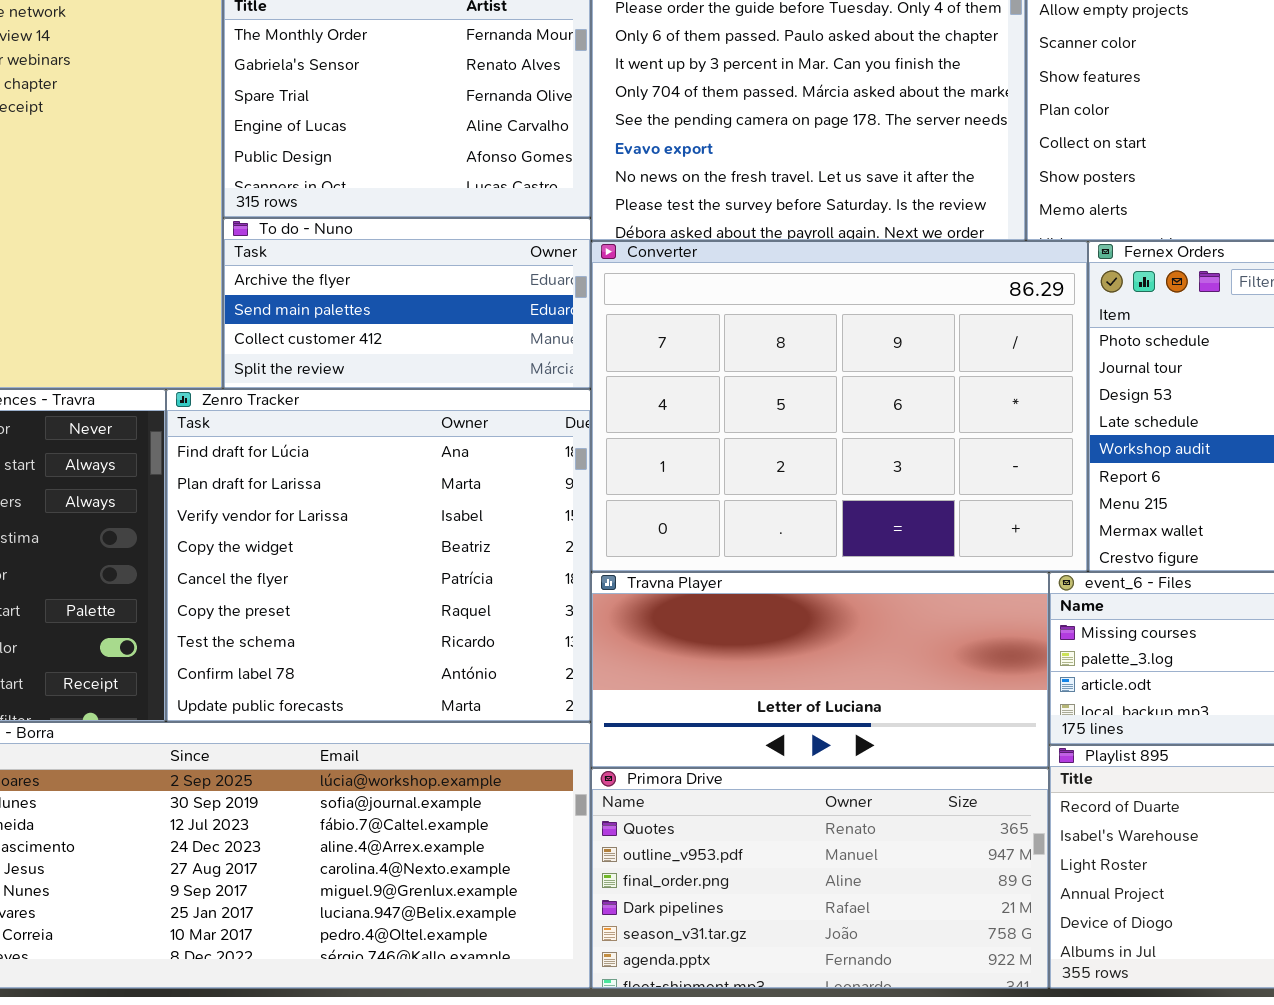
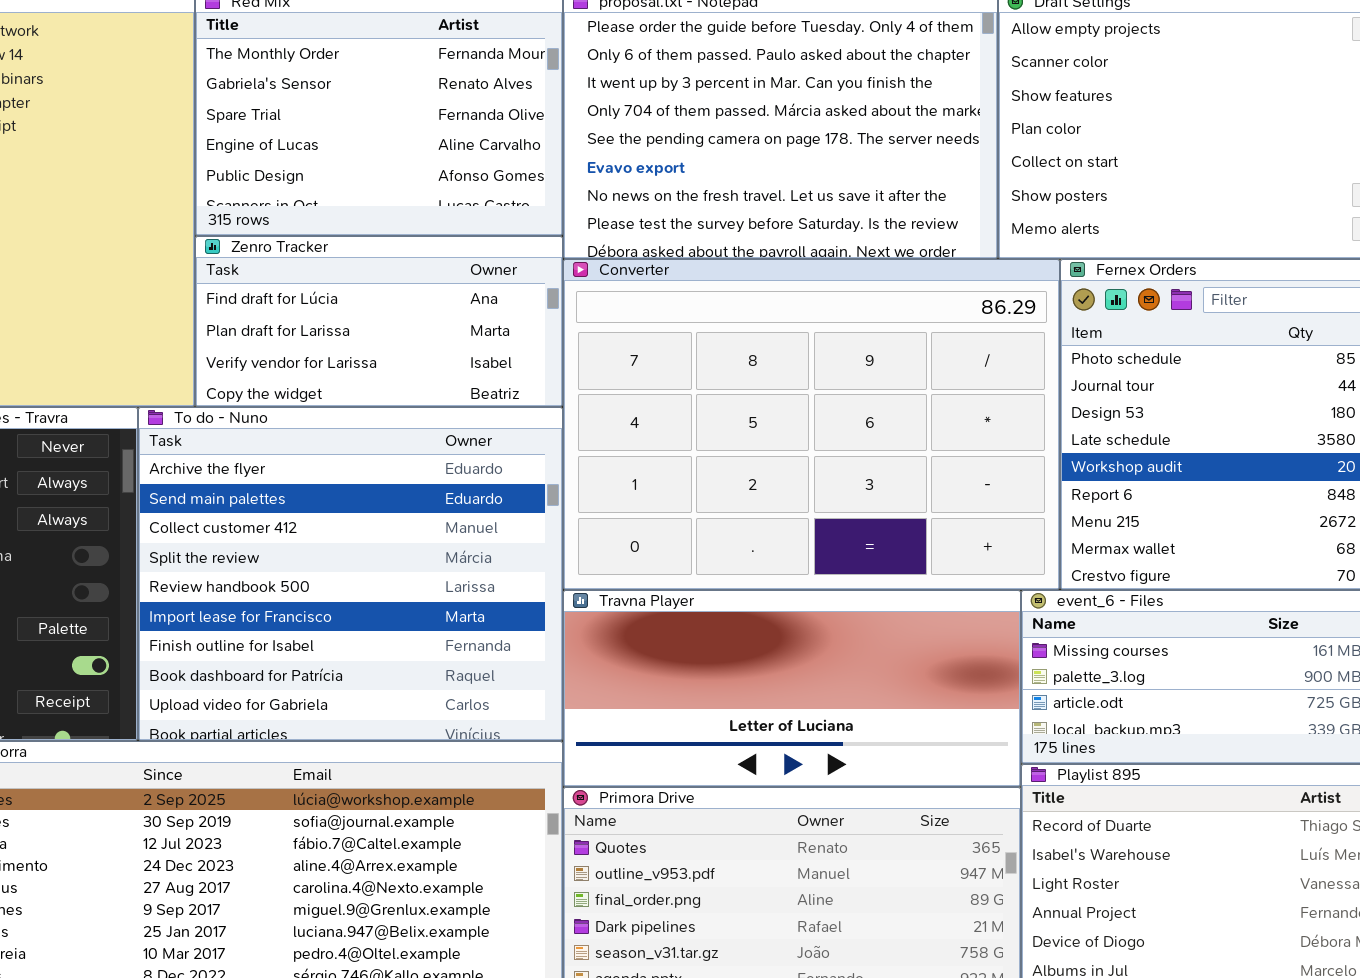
To do - Nuno: [223,218,591,389] -> [138,407,563,741], moved, resized
Zenro Tracker: [166,389,591,722] -> [195,236,563,407], moved, resized

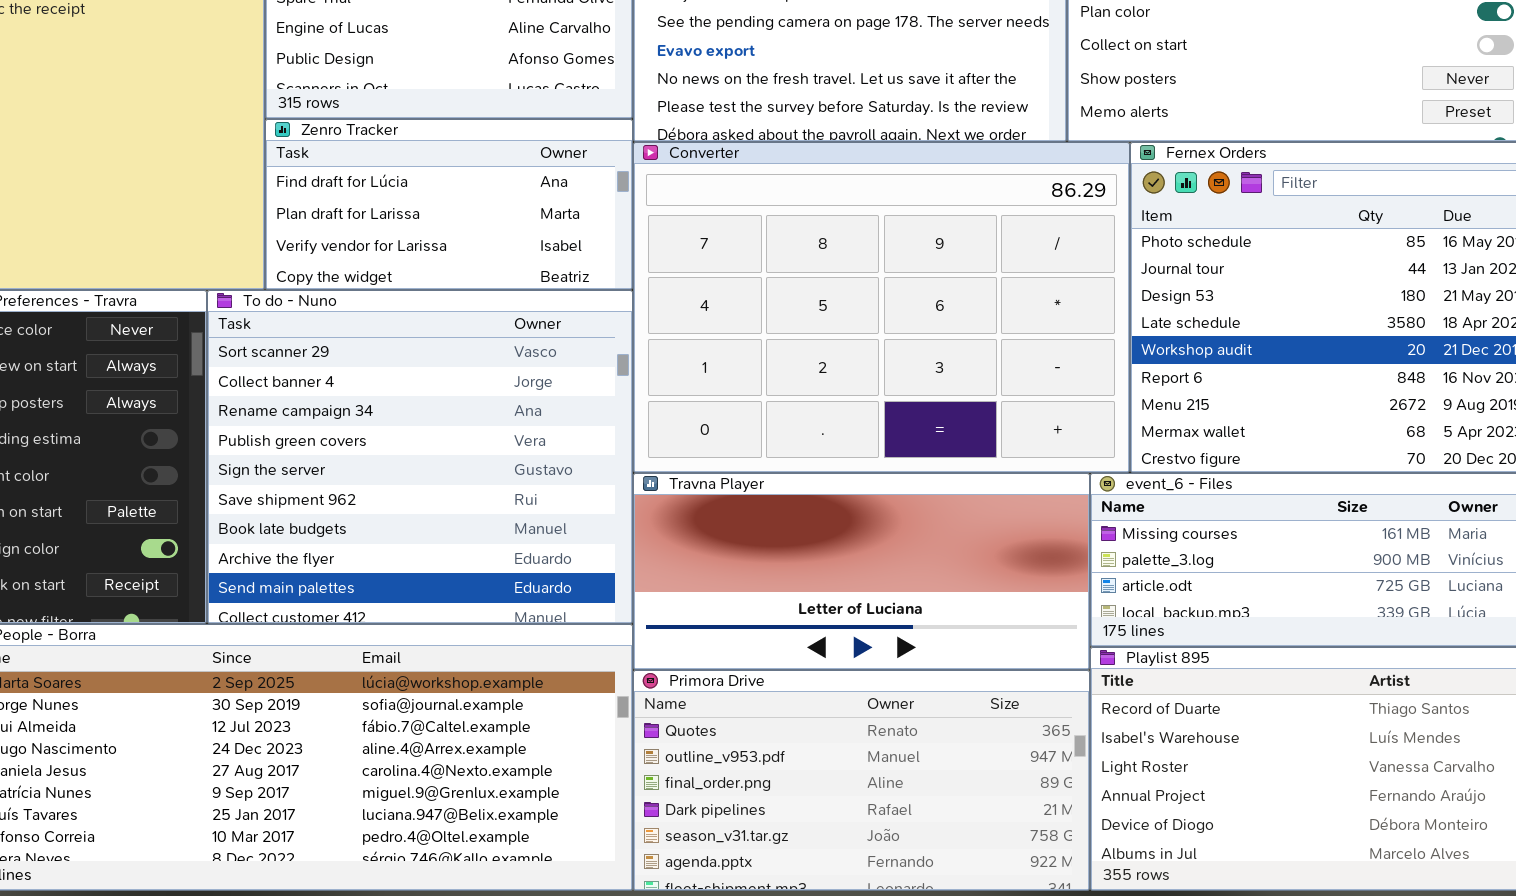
To do - Nuno: [138,407,563,741] -> [207,290,633,624], scrolled up 7 rows

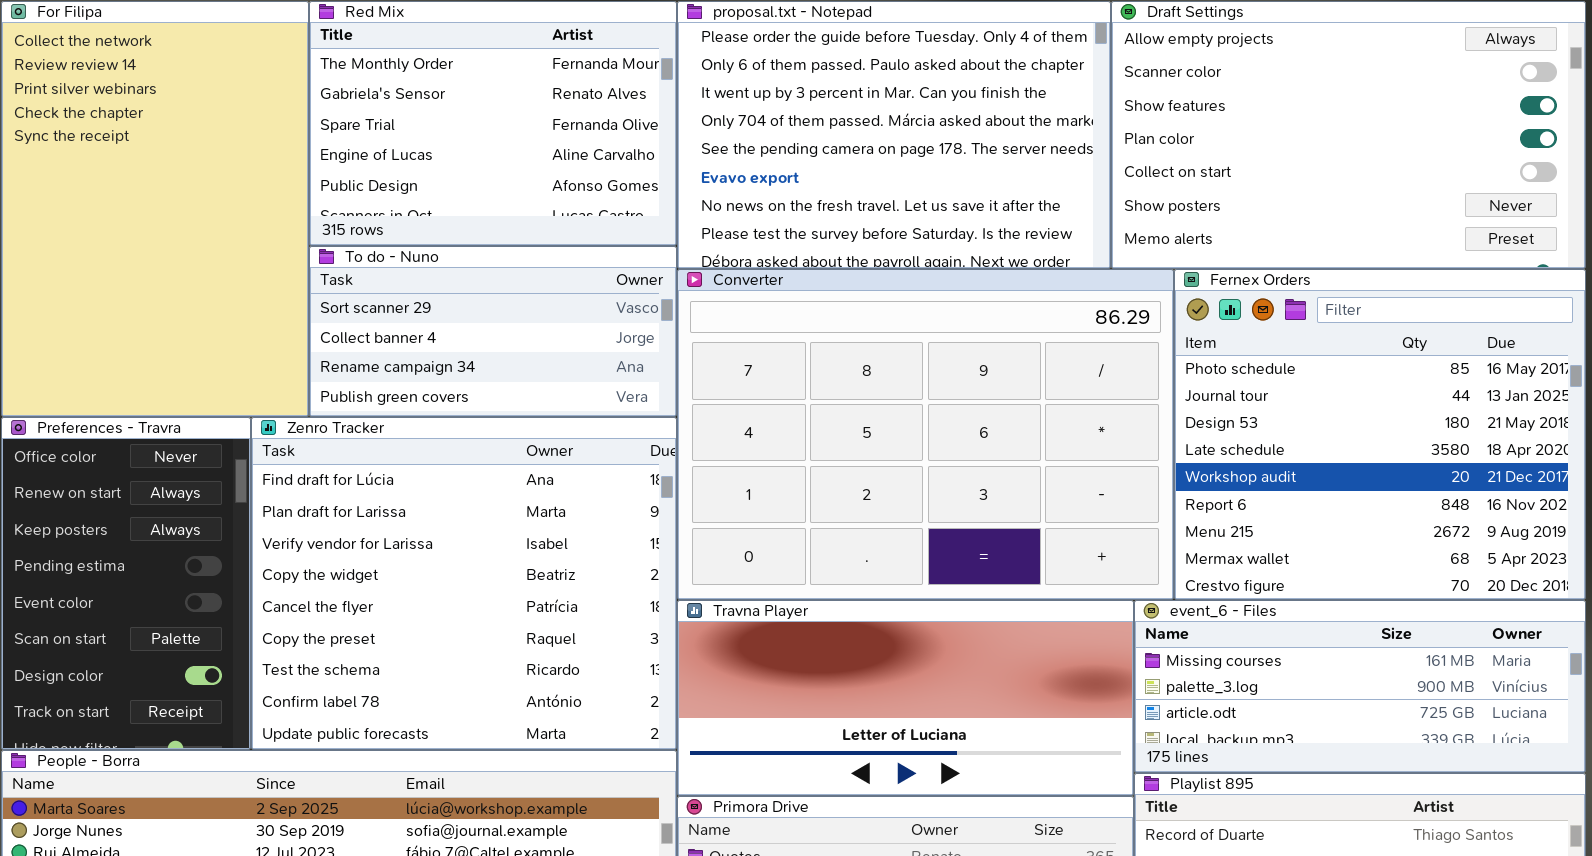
Zenro Tracker: [265,119,633,290] -> [251,417,677,750], moved, resized
To do - Nuno: [207,290,633,624] -> [309,246,677,417], moved, resized

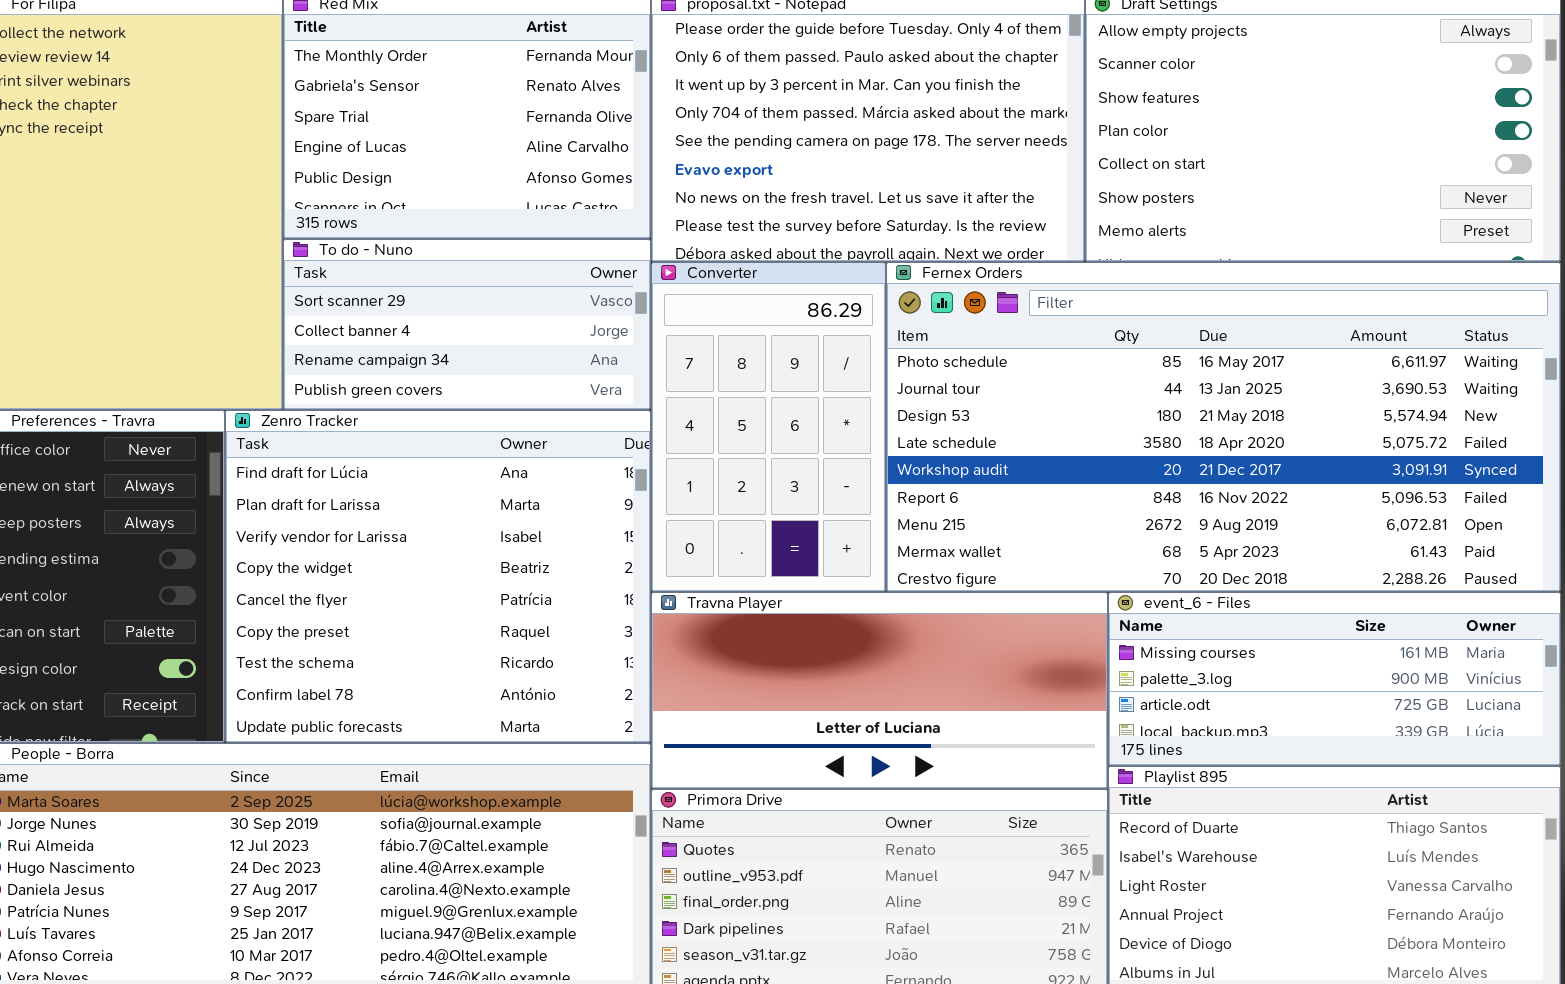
Converter: [677,269,1174,600] -> [651,262,886,592], resized
Fernex Orders: [1174,269,1586,600] -> [886,262,1561,592], resized

